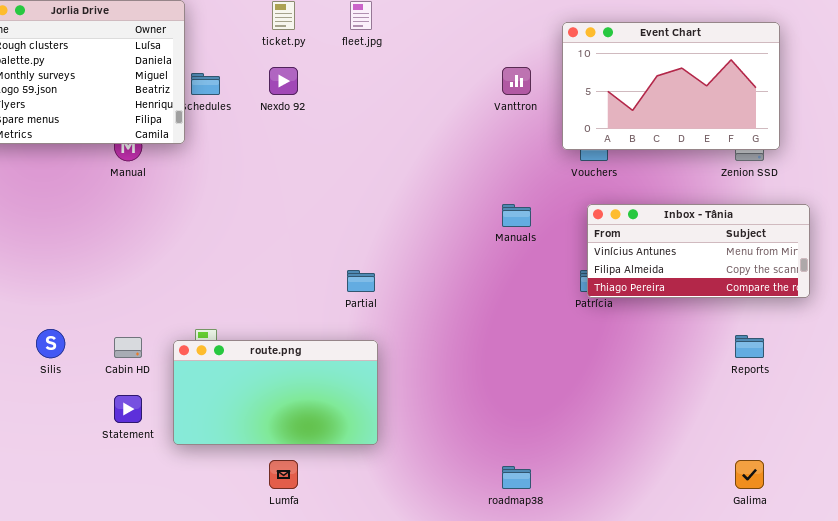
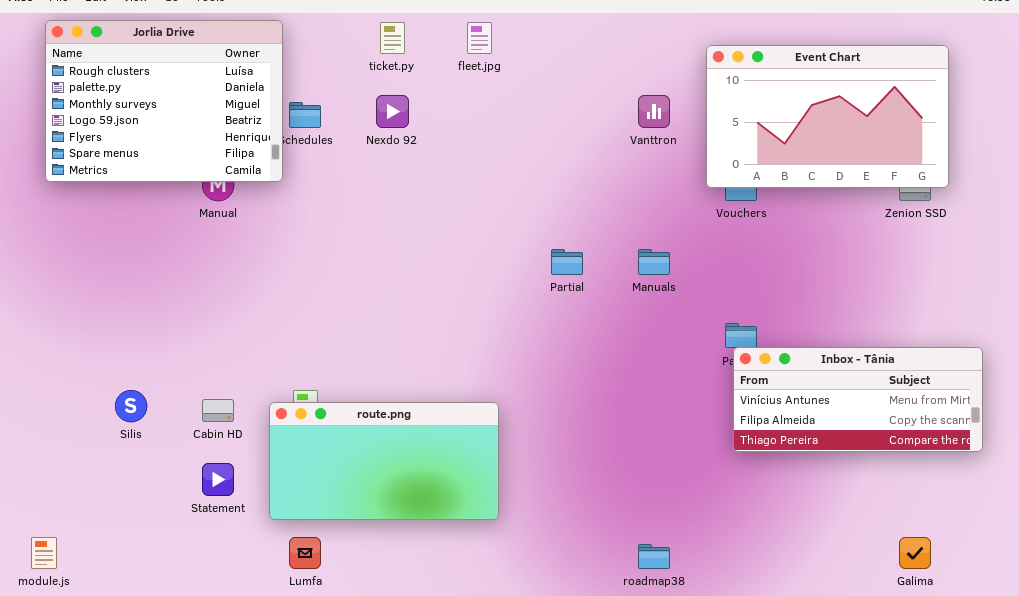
Inbox - Tânia: [587,204,810,298] -> [733,347,983,452], moved
Partial: [347,270,375,292] -> [551,249,583,275], moved
Lumfa: [269,460,298,489] -> [289,537,321,569], moved

